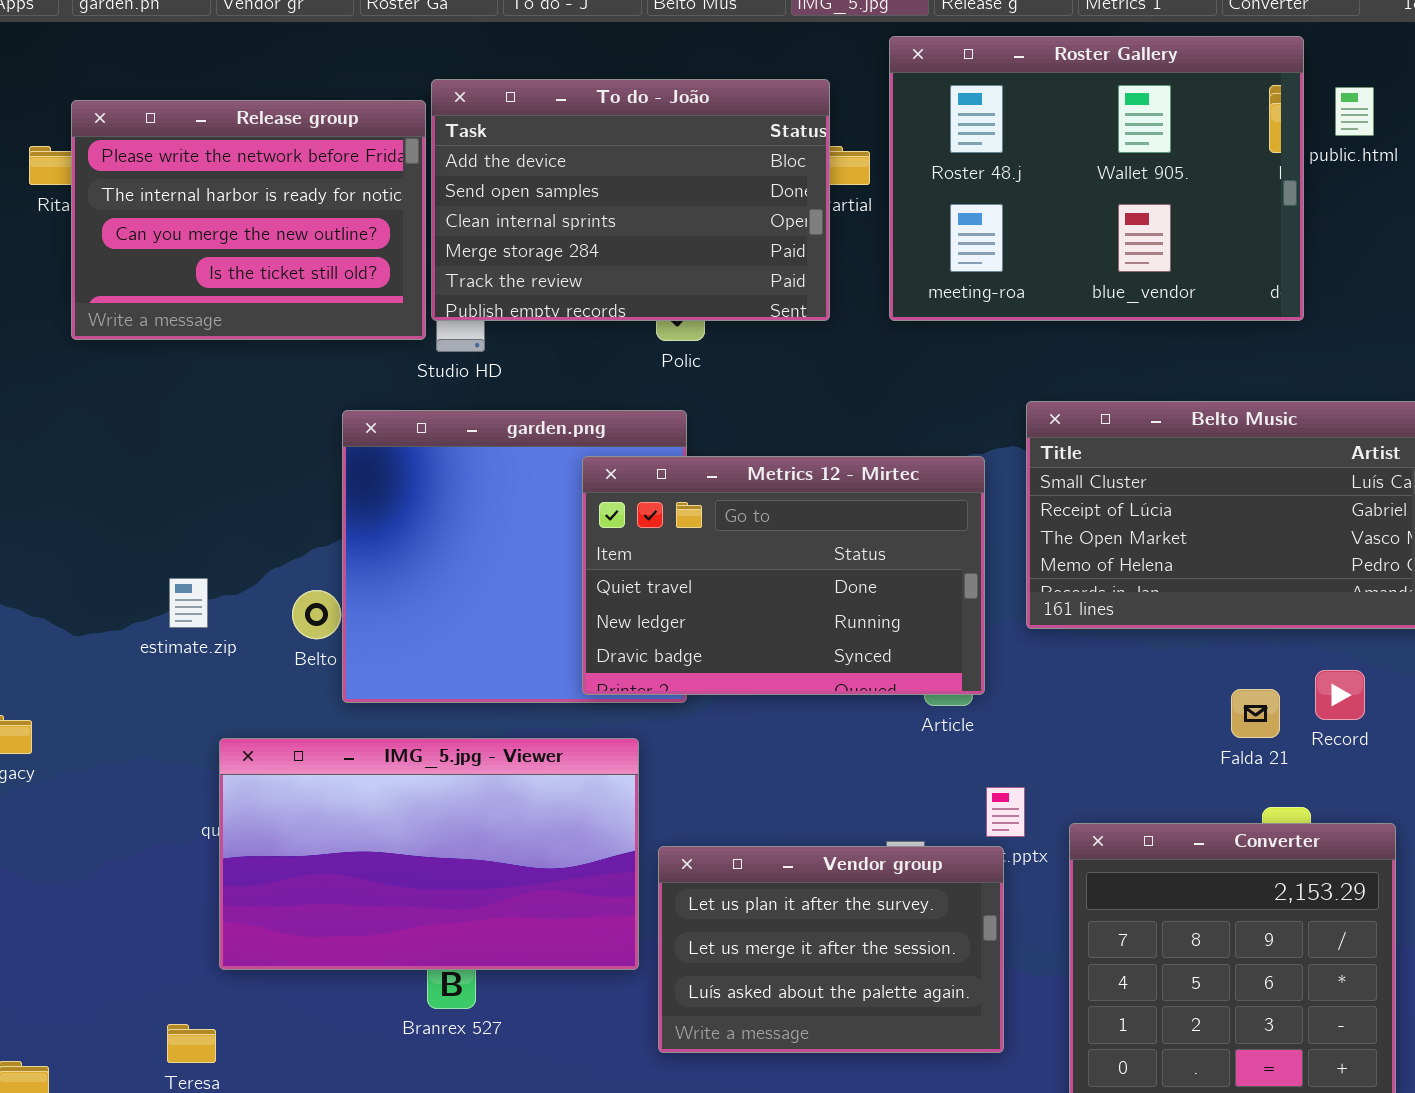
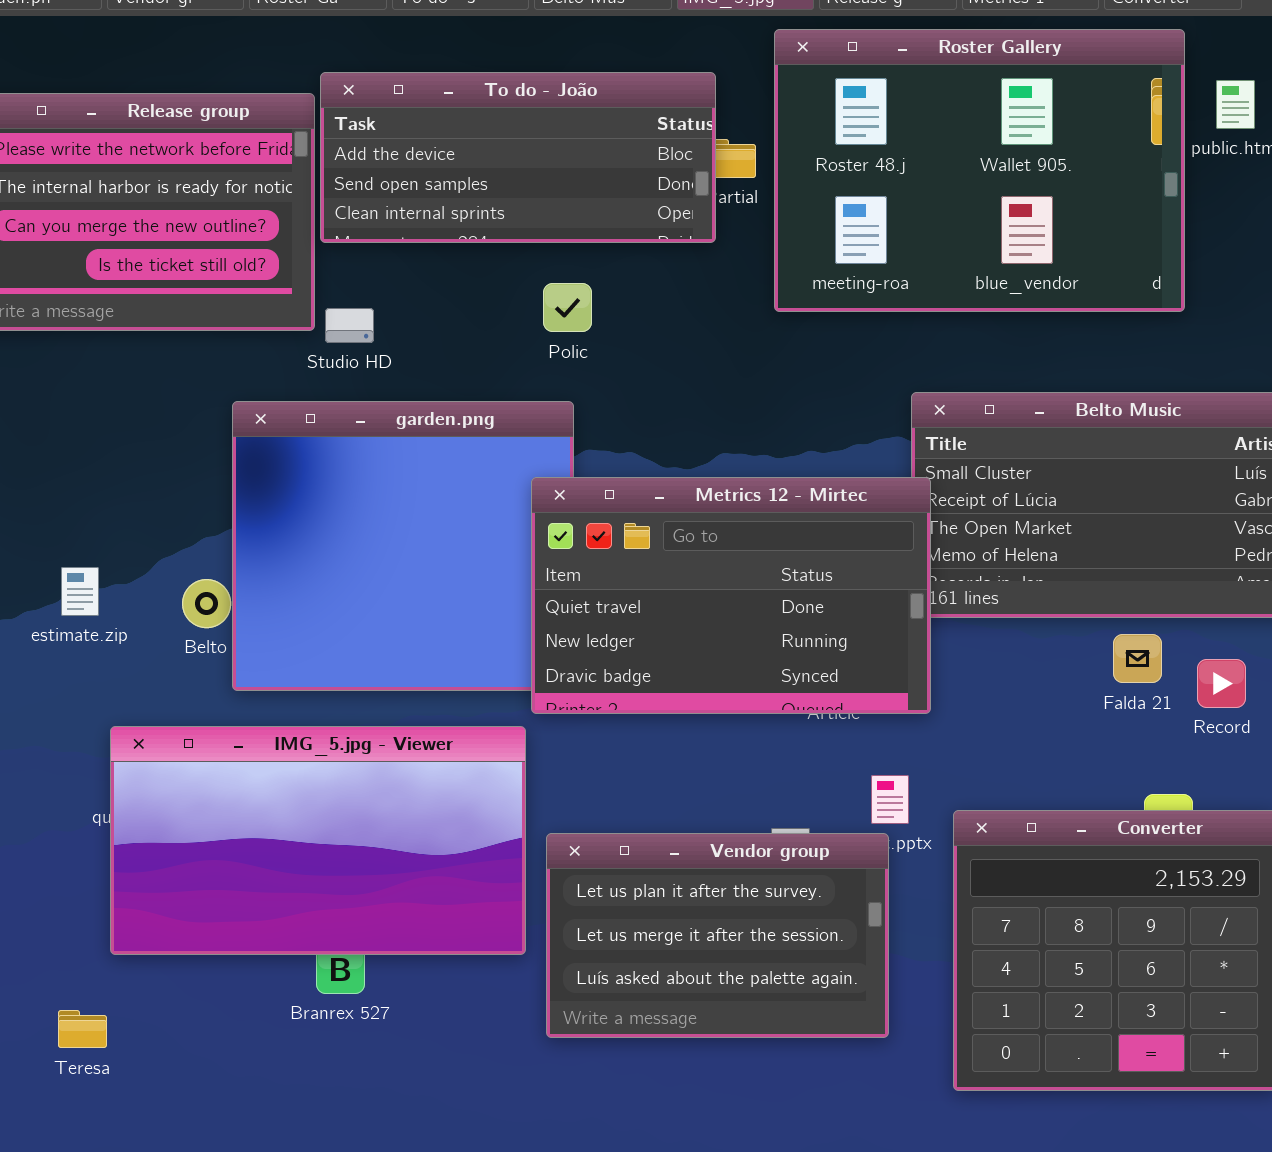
To do - João: [431,79,830,321] -> [320,72,716,243], resized
Metrics 12 - Mirtec: [582,456,985,695] -> [531,477,931,714], moved
Falda 21: [1231,689,1280,738] -> [1113,634,1162,683], moved

